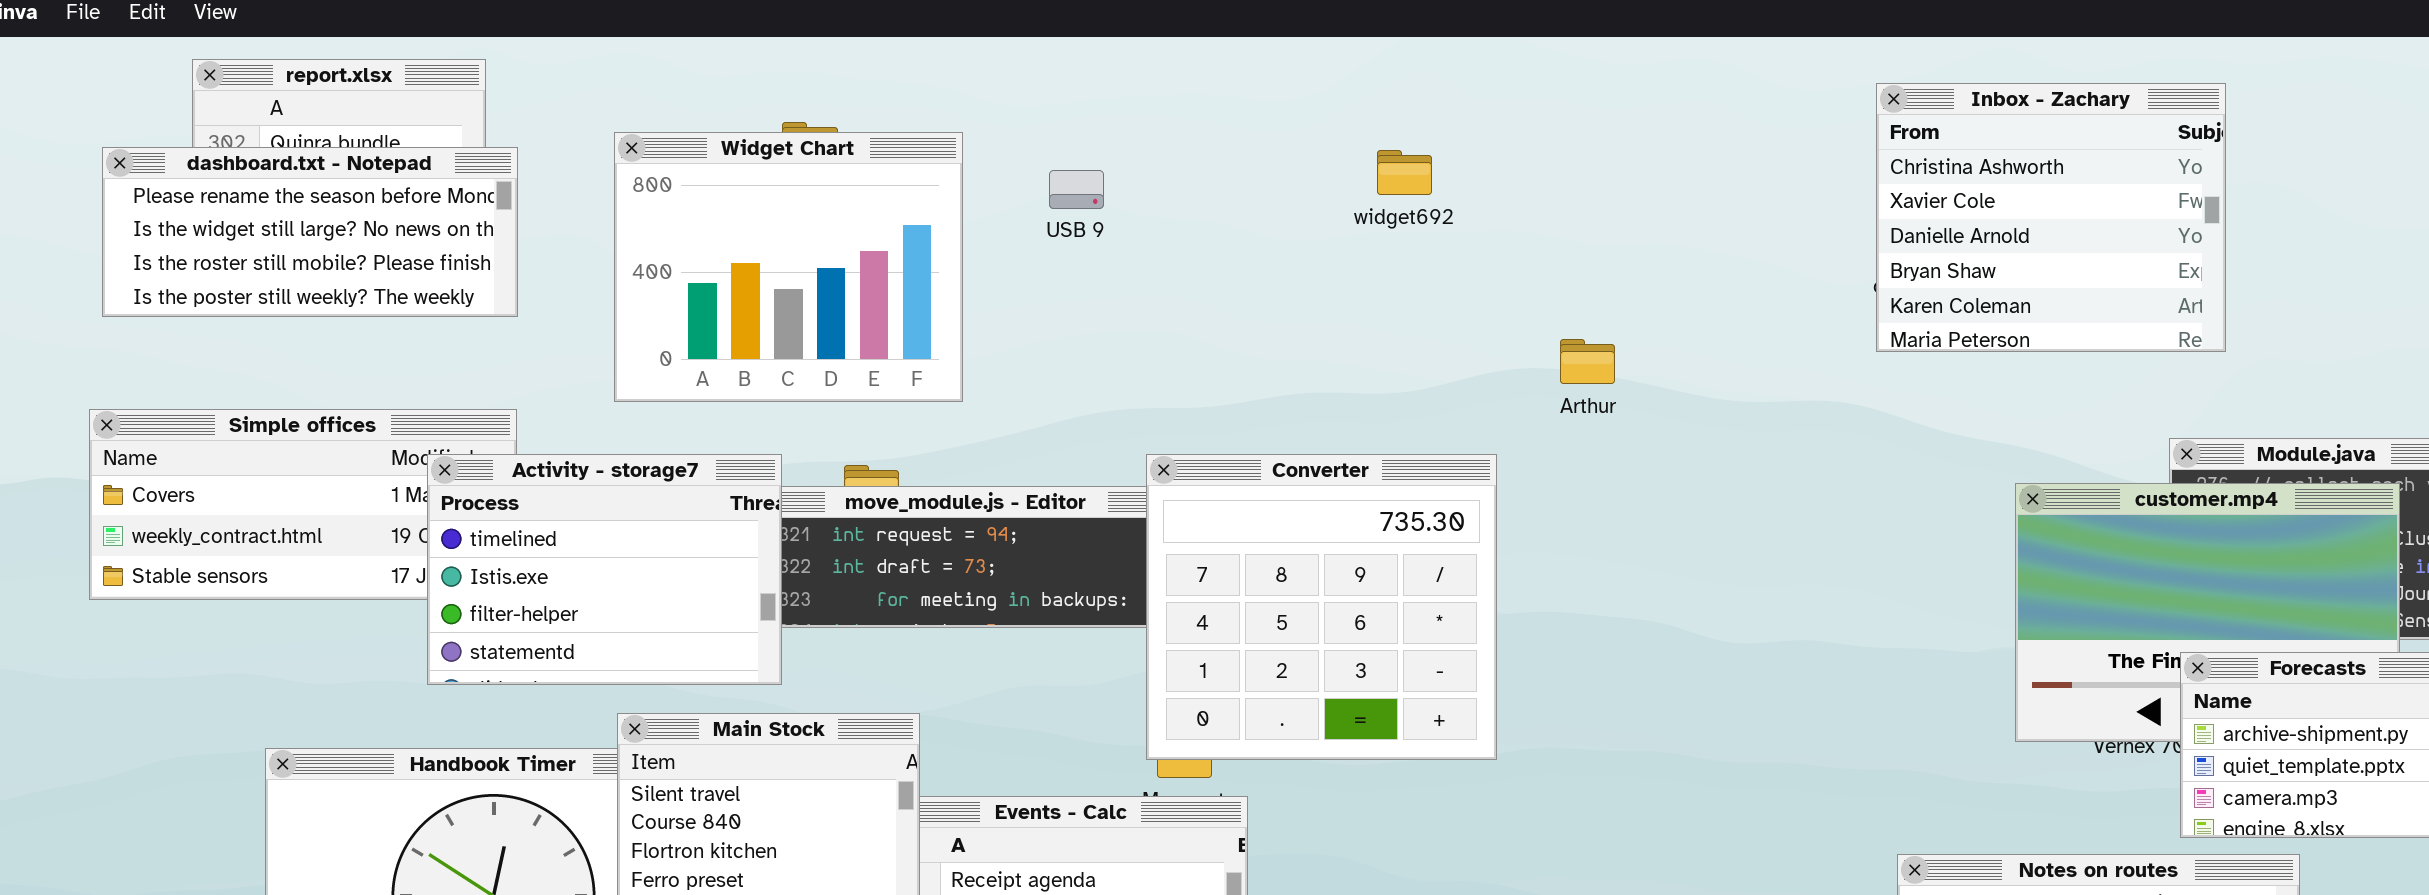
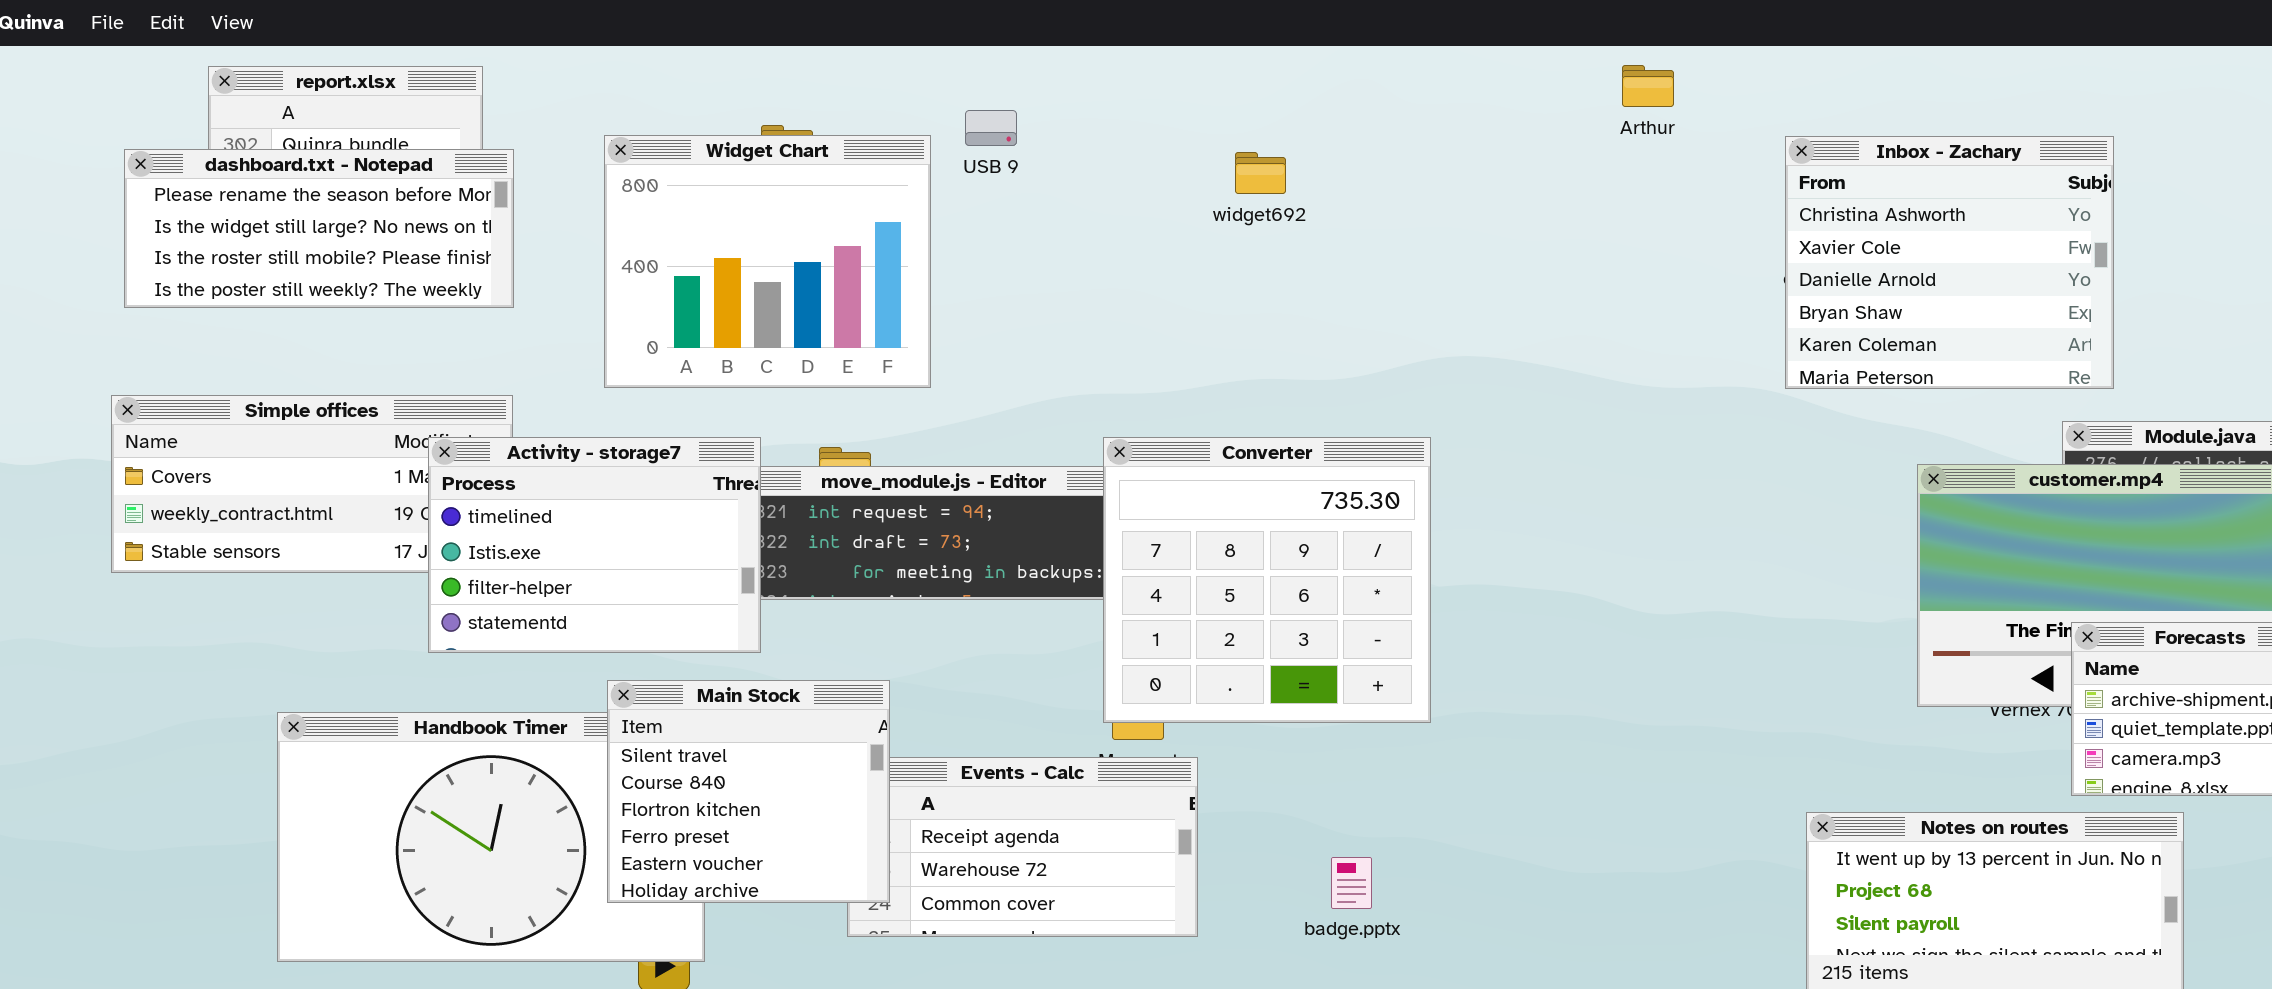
Inbox - Zachary: [1876,83,2226,352] -> [1785,136,2114,389], moved
widget692: [1377,150,1432,195] -> [1235,152,1286,194], moved
USB 9: [1049,170,1104,209] -> [965,110,1017,146], moved
Arthur: [1560,339,1615,384] -> [1622,65,1674,107], moved

